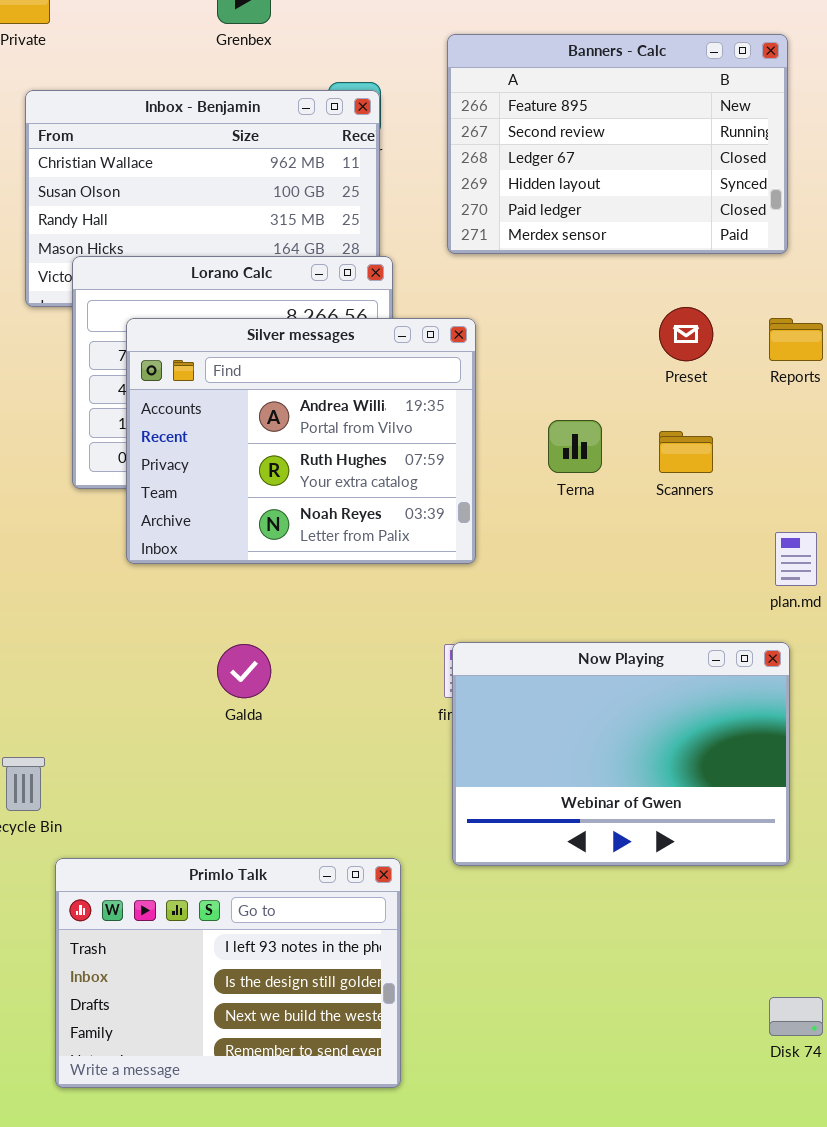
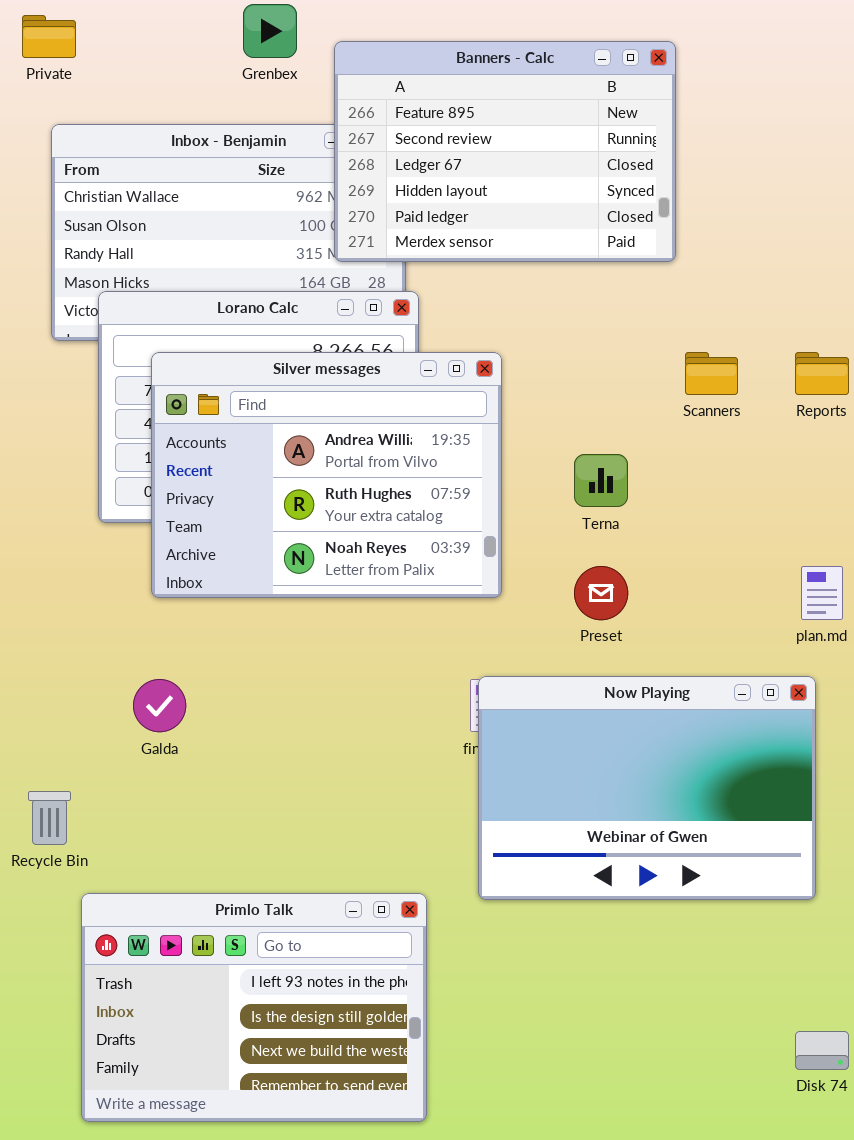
Banners - Calc: [447,34,788,254] -> [334,41,676,262], moved
Preset: [659,307,713,361] -> [574,566,628,620], moved
Scanners: [659,431,713,473] -> [685,352,738,395], moved
Galda: [217,644,271,698] -> [133,679,186,732], moved

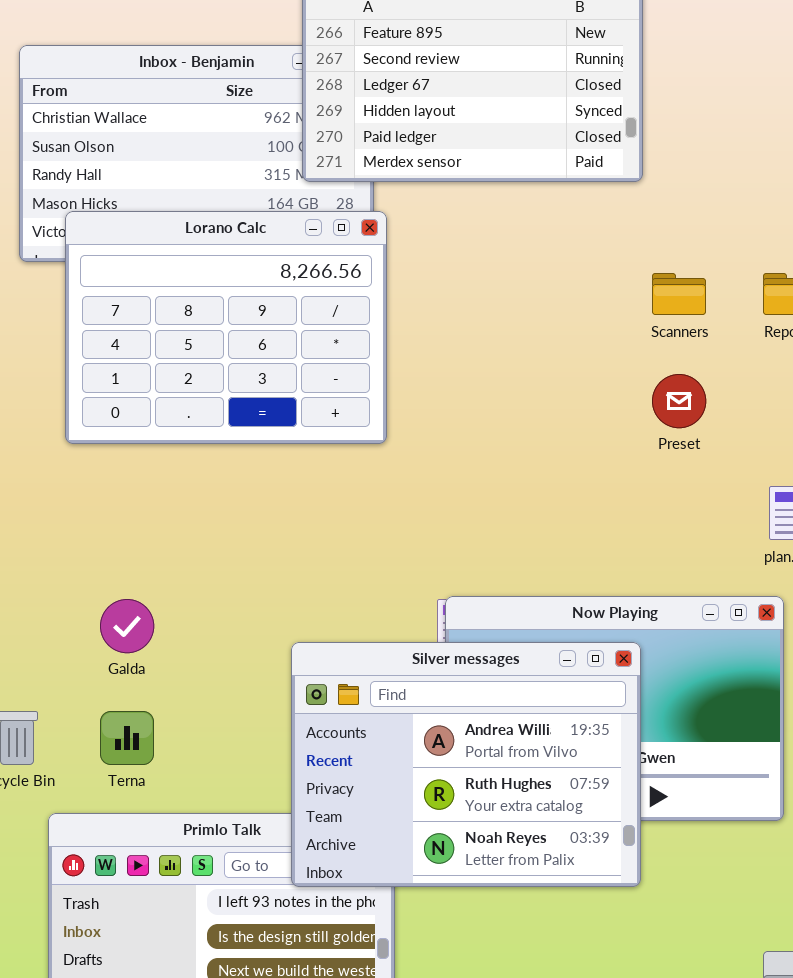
Silver messages: [151,352,502,598] -> [291,642,641,887], moved
Terna: [574,454,628,507] -> [100,711,154,765], moved
Preset: [574,566,628,620] -> [652,374,706,428], moved

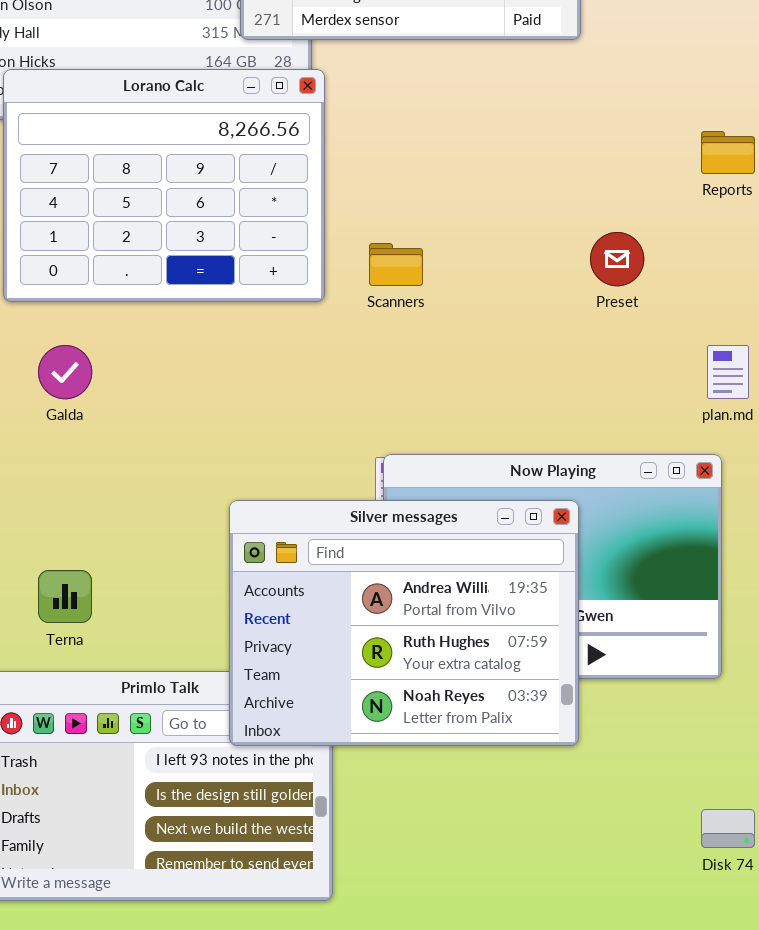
Scanners: [652,273,706,315] -> [369,243,423,286], moved
Galda: [100,599,154,653] -> [38,345,92,399], moved

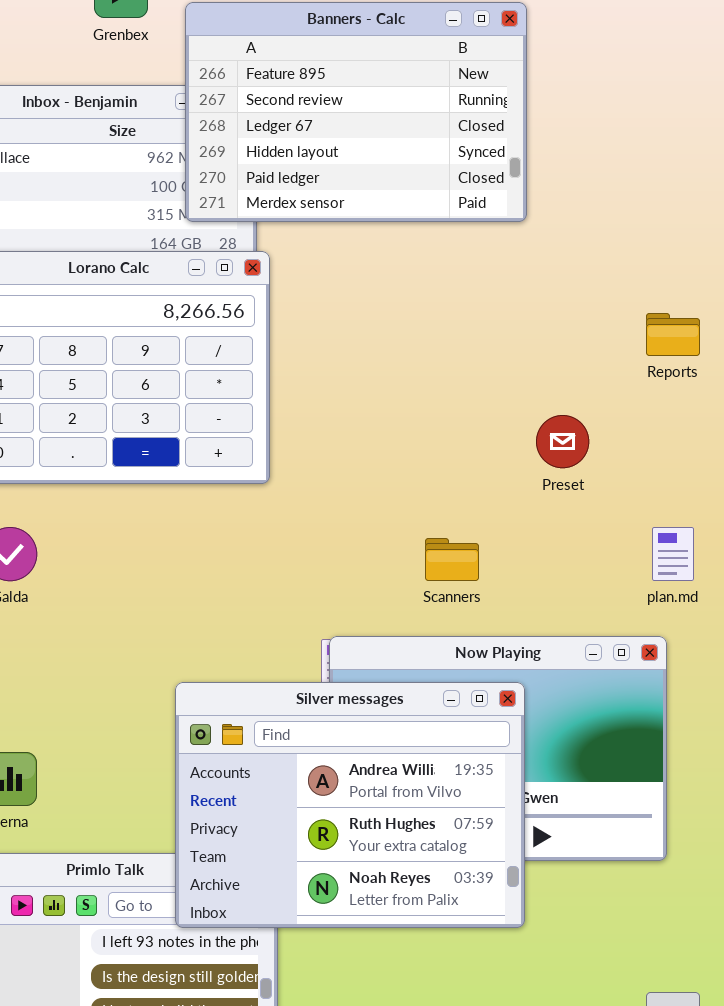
Scanners: [369,243,423,286] -> [425,538,479,581], moved

